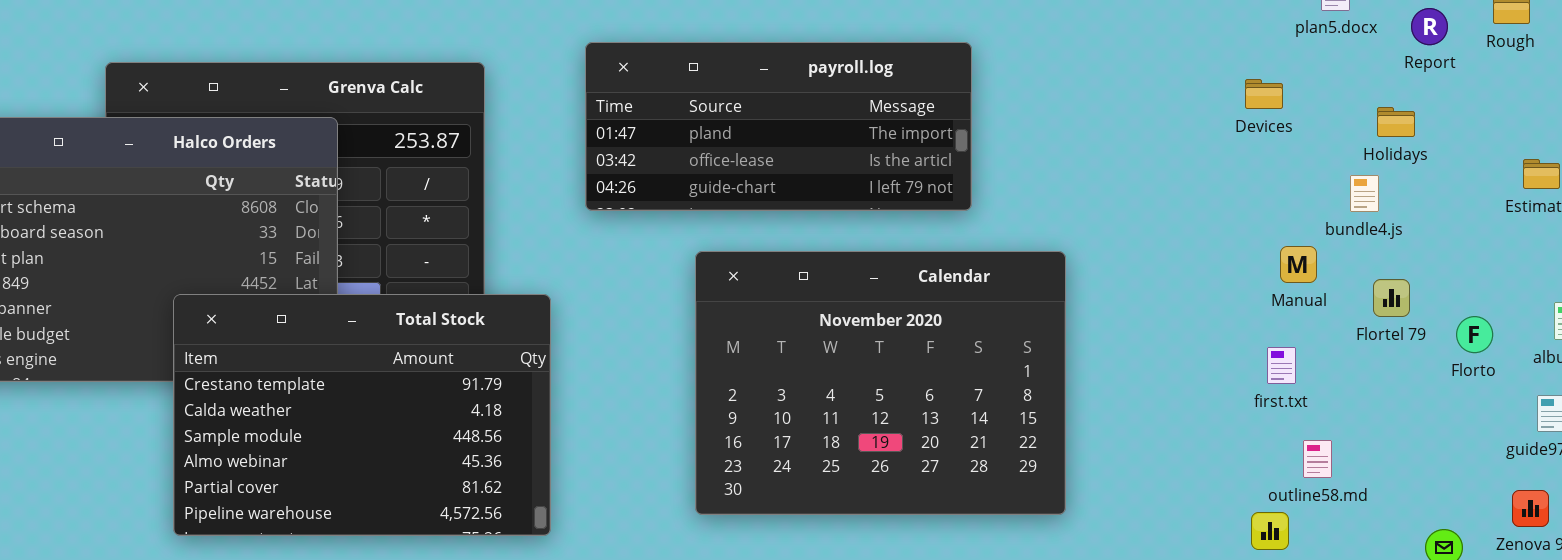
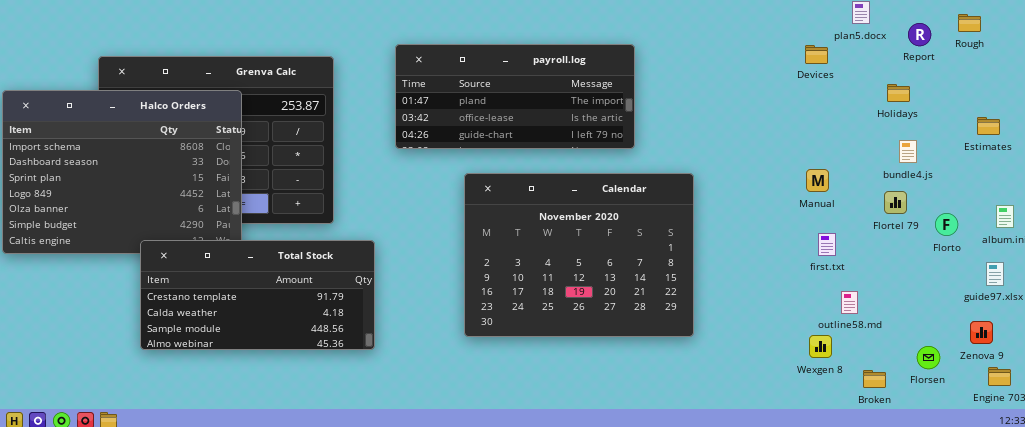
Devices: [1245,79,1283,109] -> [805,45,828,64], moved
bundle4.js: [1350,175,1379,212] -> [899,140,917,163], moved
Manual: [1280,246,1317,283] -> [806,169,829,192], moved
Total Stock: [173,294,551,536] -> [140,240,375,350], resized

